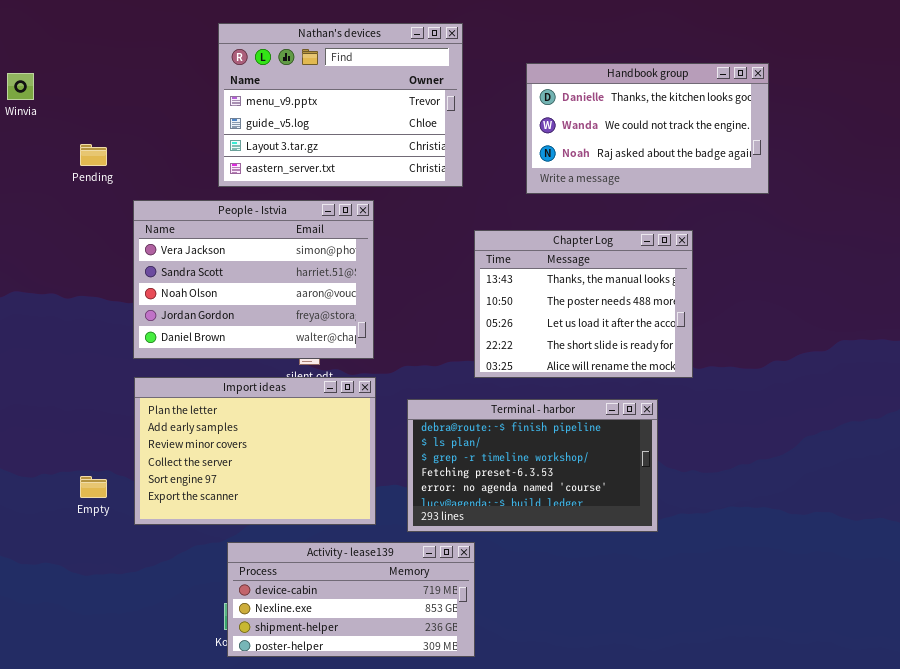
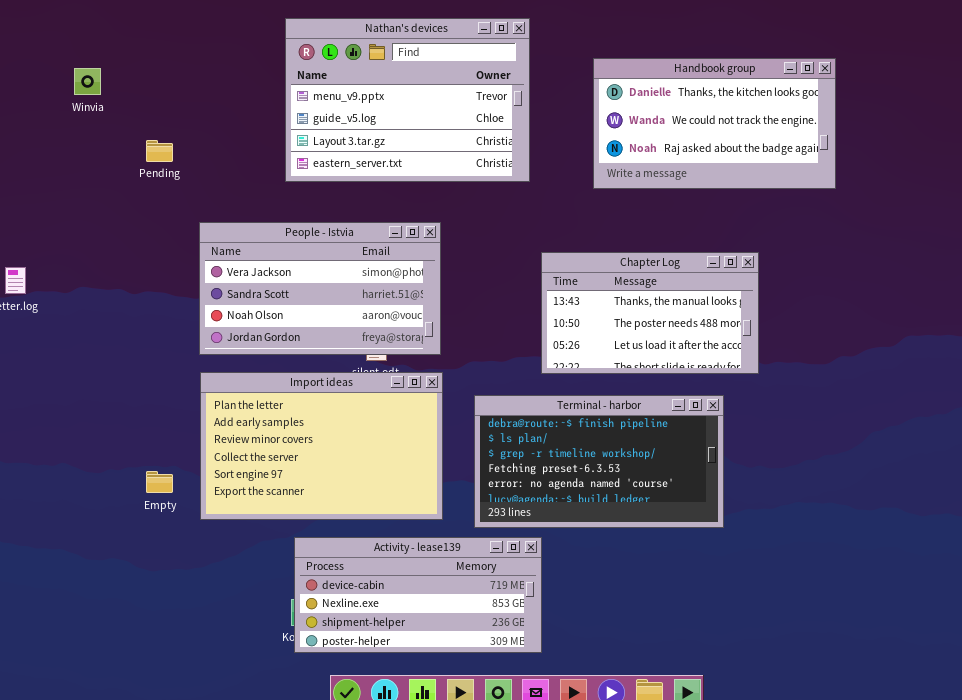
People - Istvia: [133,200,374,359] -> [199,222,441,355], resized
Chapter Log: [474,230,693,378] -> [541,252,759,374], resized

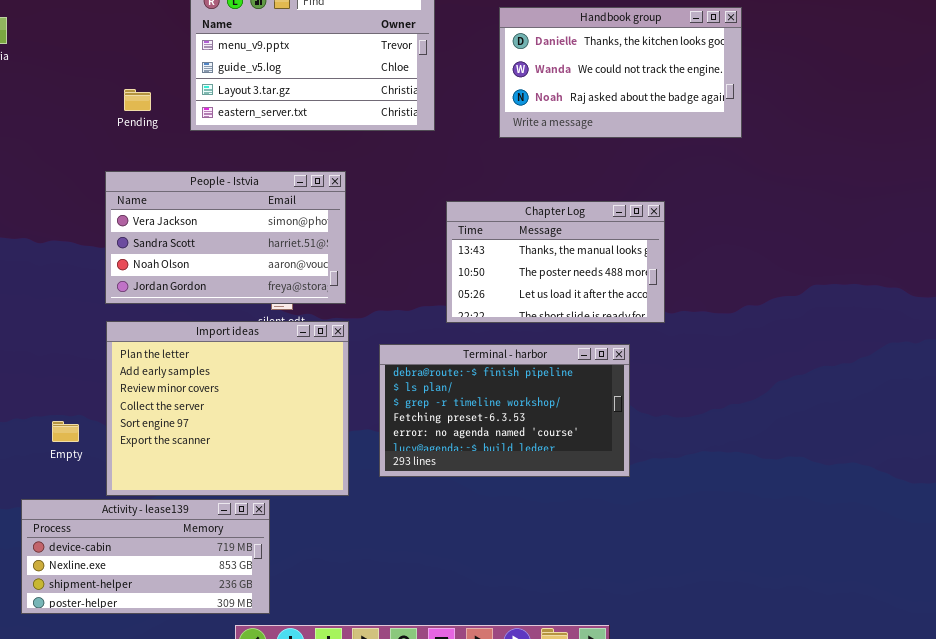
Pending: [146,140,173,162] -> [124,89,151,111], moved
Import ideas: [200,372,443,520] -> [106,321,349,496], resized
Activity - lease139: [294,537,542,653] -> [21,499,270,614], moved

